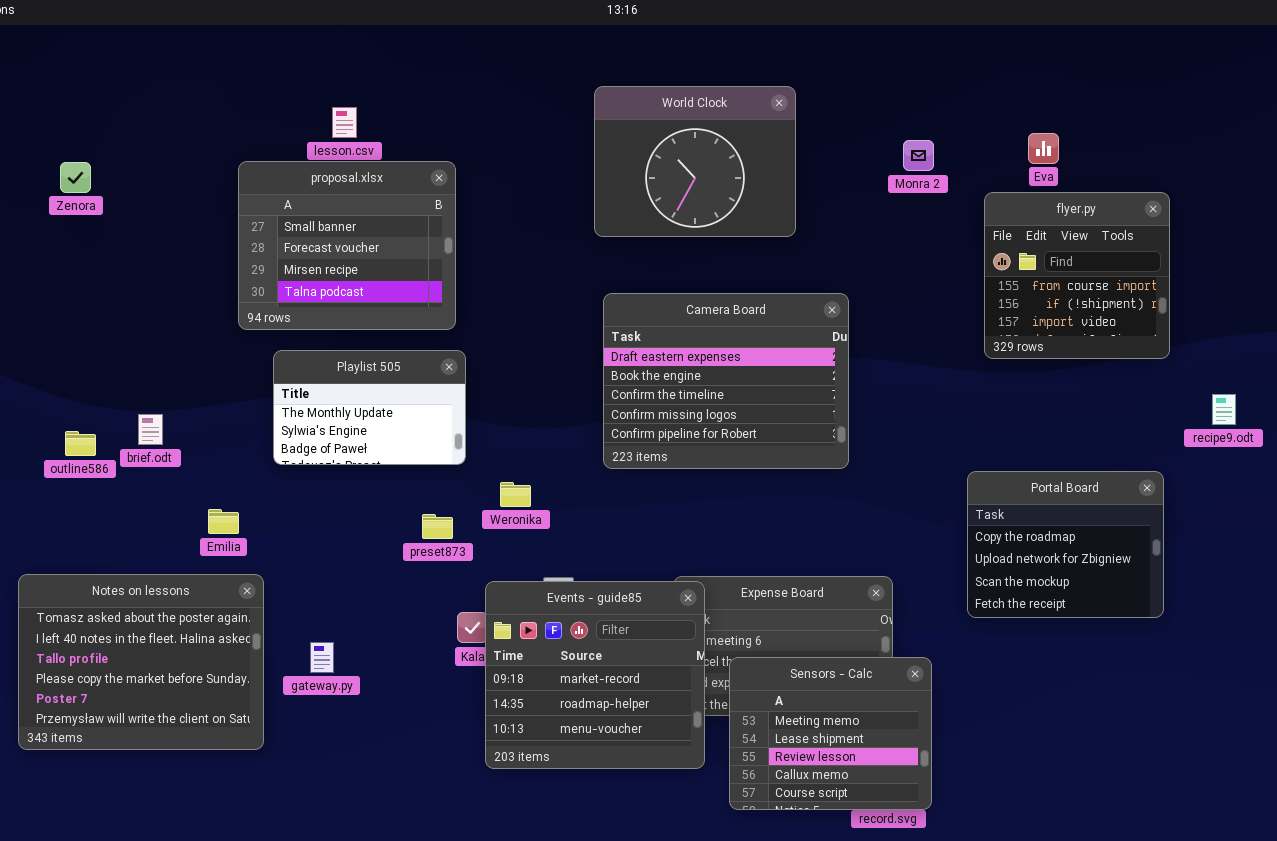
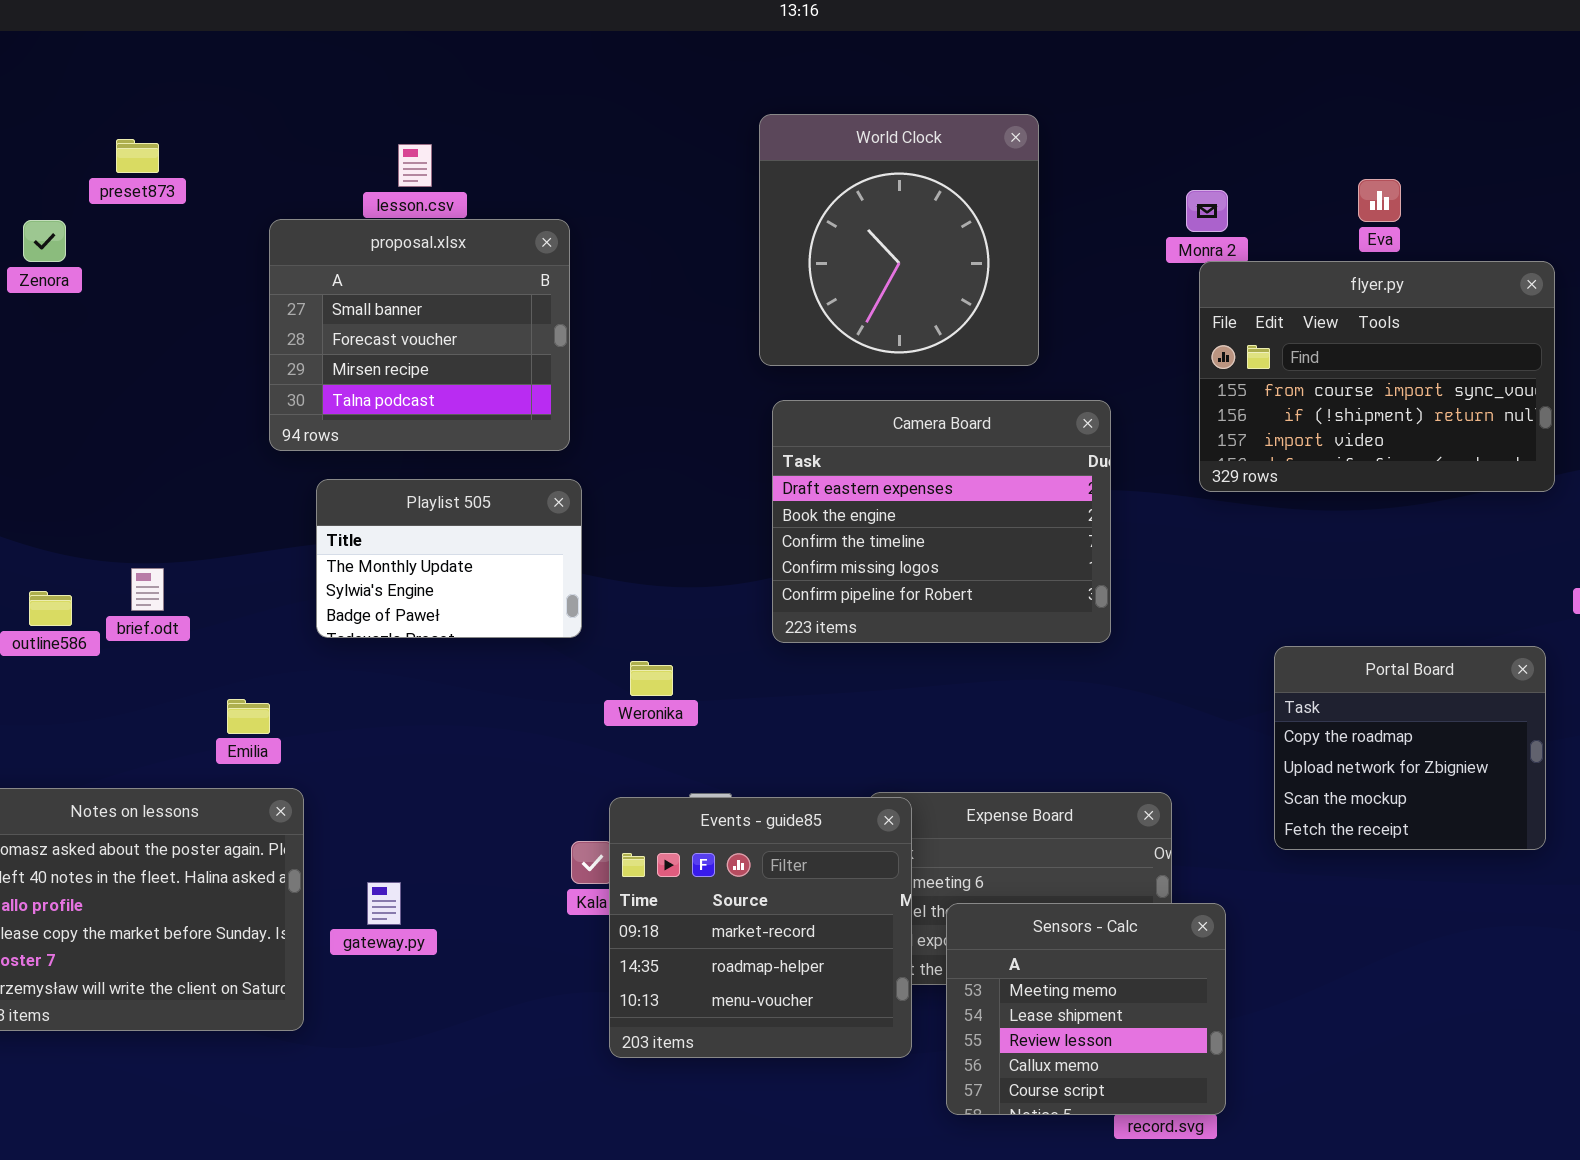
World Clock: [594,86,796,237] -> [759,114,1039,366], resized
flyer.py: [984,192,1170,359] -> [1199,261,1555,492], resized
preset873: [422,514,453,539] -> [116,139,159,173], moved

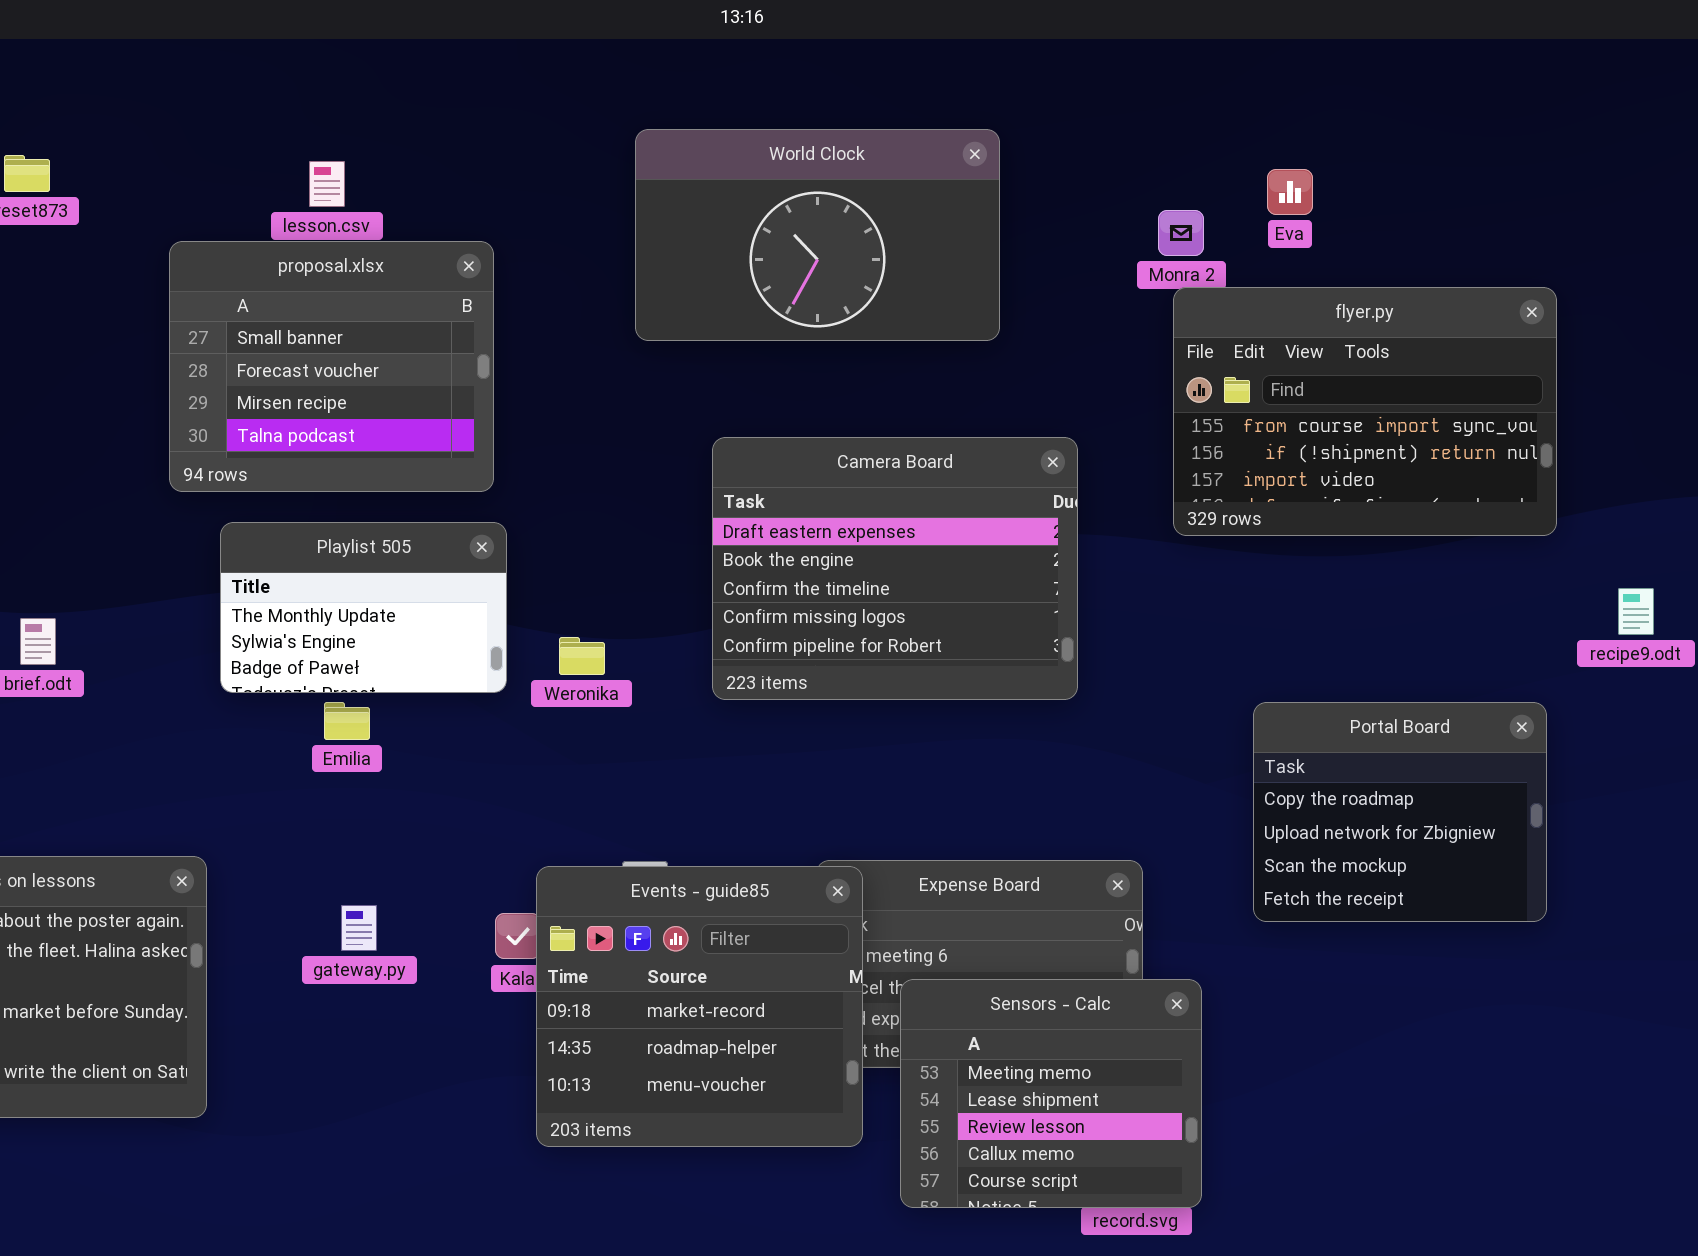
World Clock: [759,114,1039,366] -> [635,129,1000,341], resized
Eva: [1358,179,1401,222] -> [1267,169,1313,215], moved
Weronika: [630,661,673,696] -> [559,637,605,675], moved
Emilia: [227,699,270,734] -> [324,702,370,740], moved
gateway.py: [367,882,401,925] -> [341,905,377,951], moved

